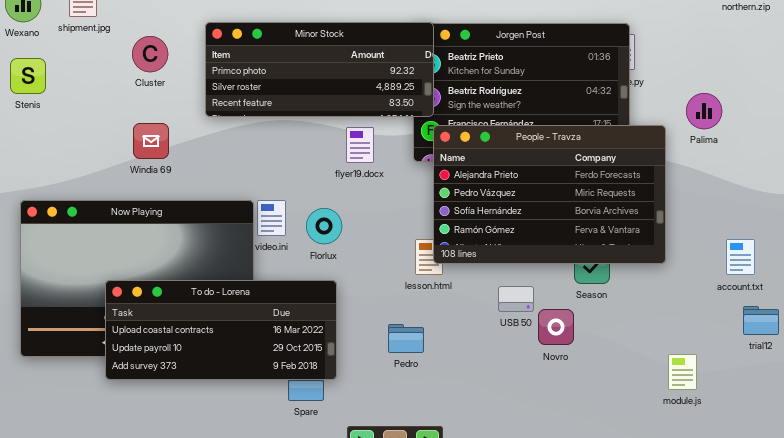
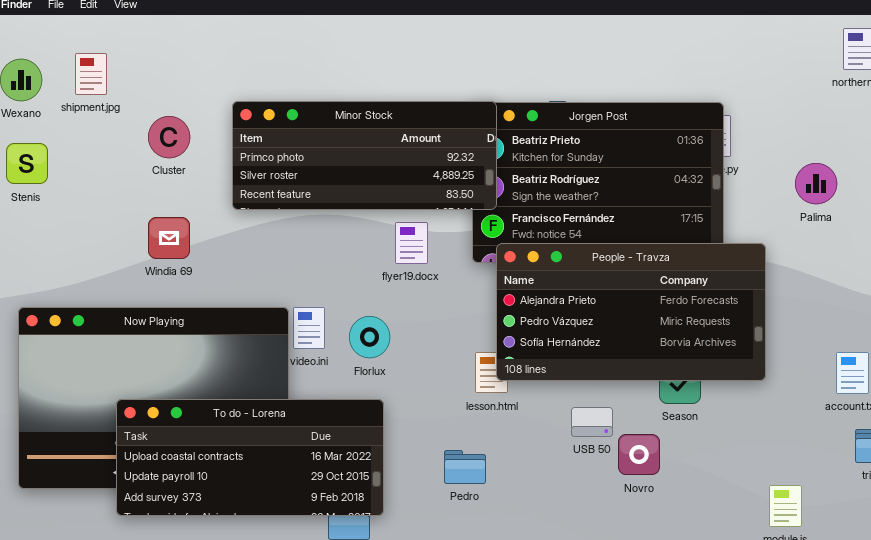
Palima: [686,93,722,129] -> [795,163,837,204], moved
People - Travza: [433,125,666,264] -> [496,243,766,381], resized

